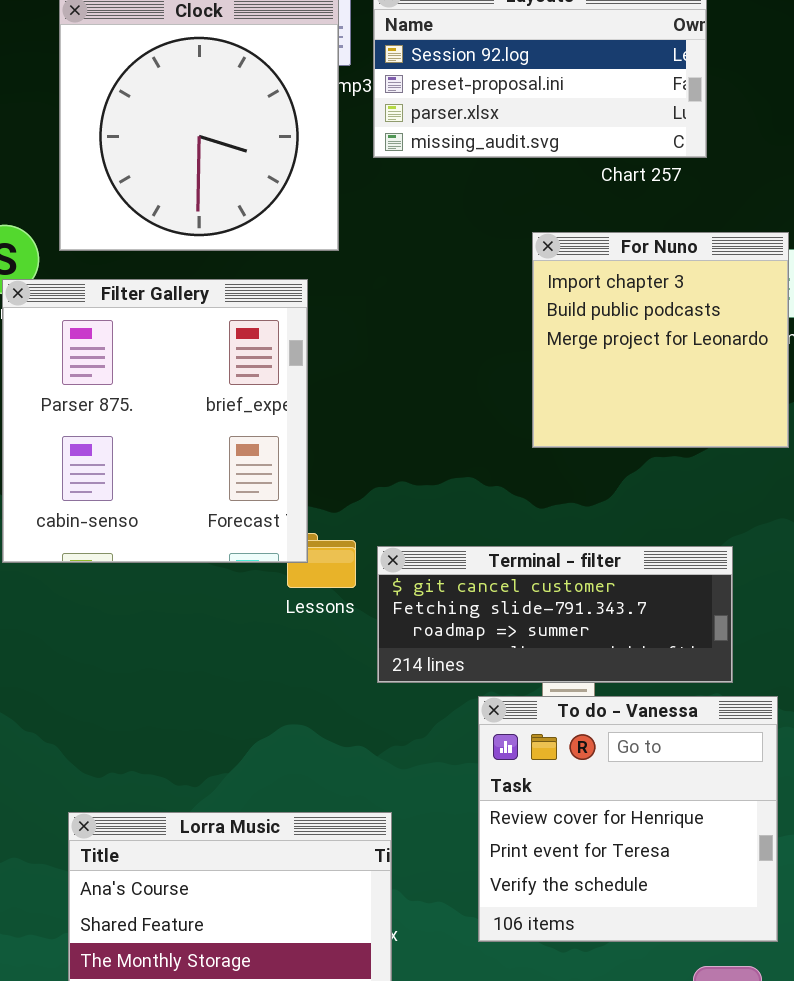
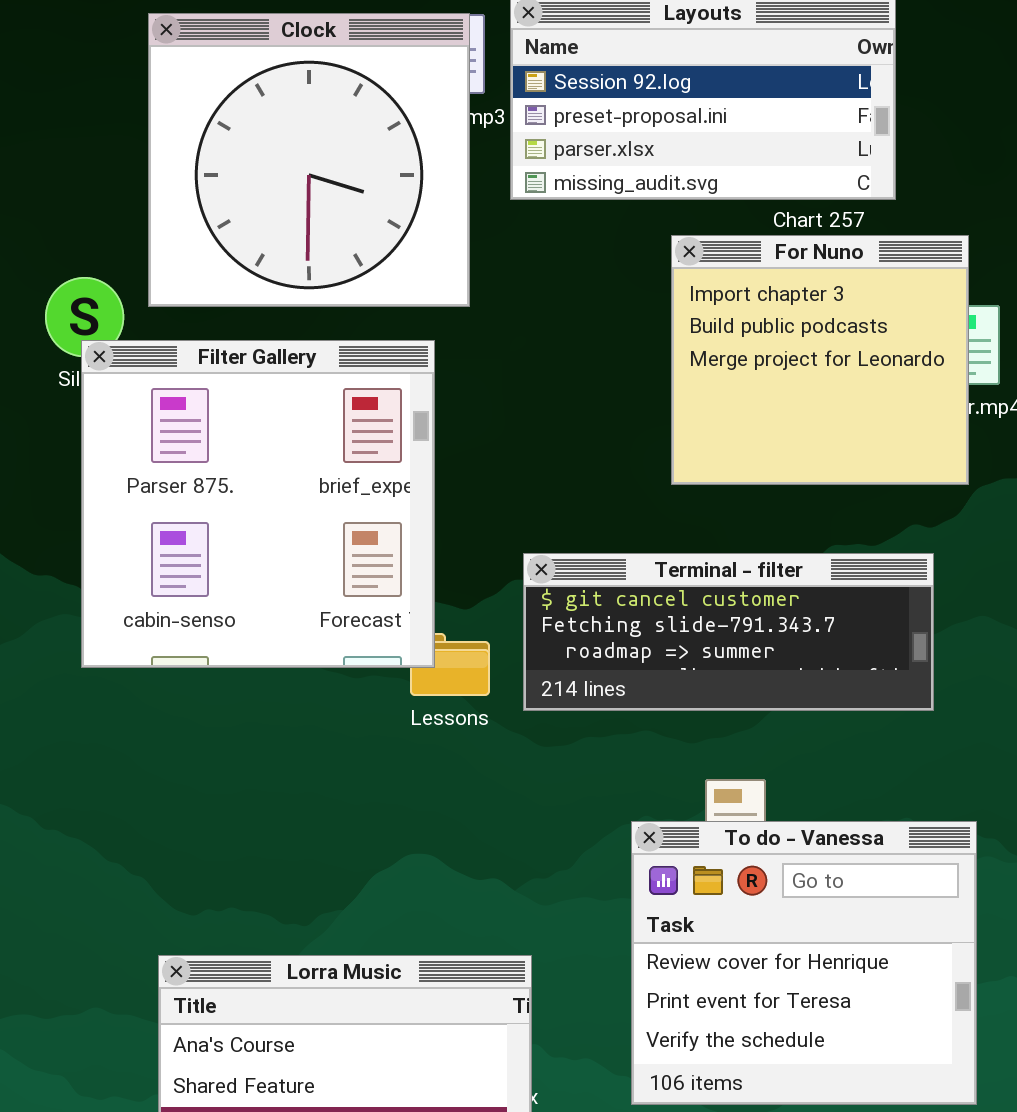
For Nuno: [532,232,789,448] -> [671,235,969,485], moved
Terminal - filter: [377,546,733,683] -> [523,553,934,711], moved

